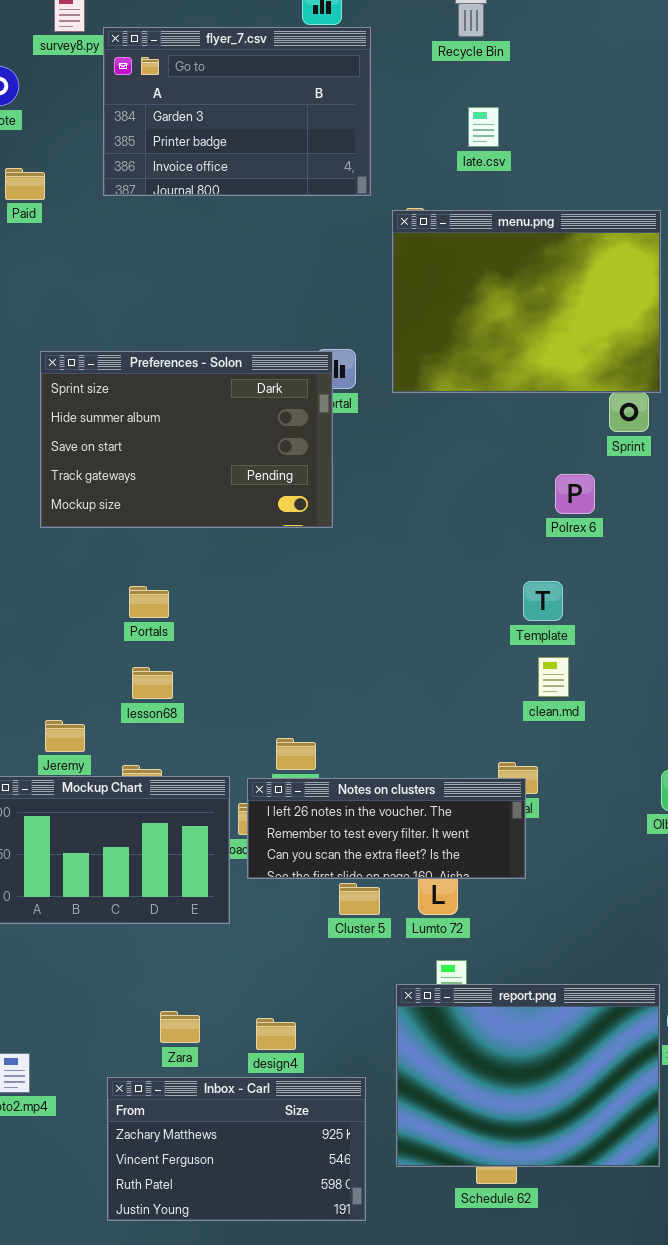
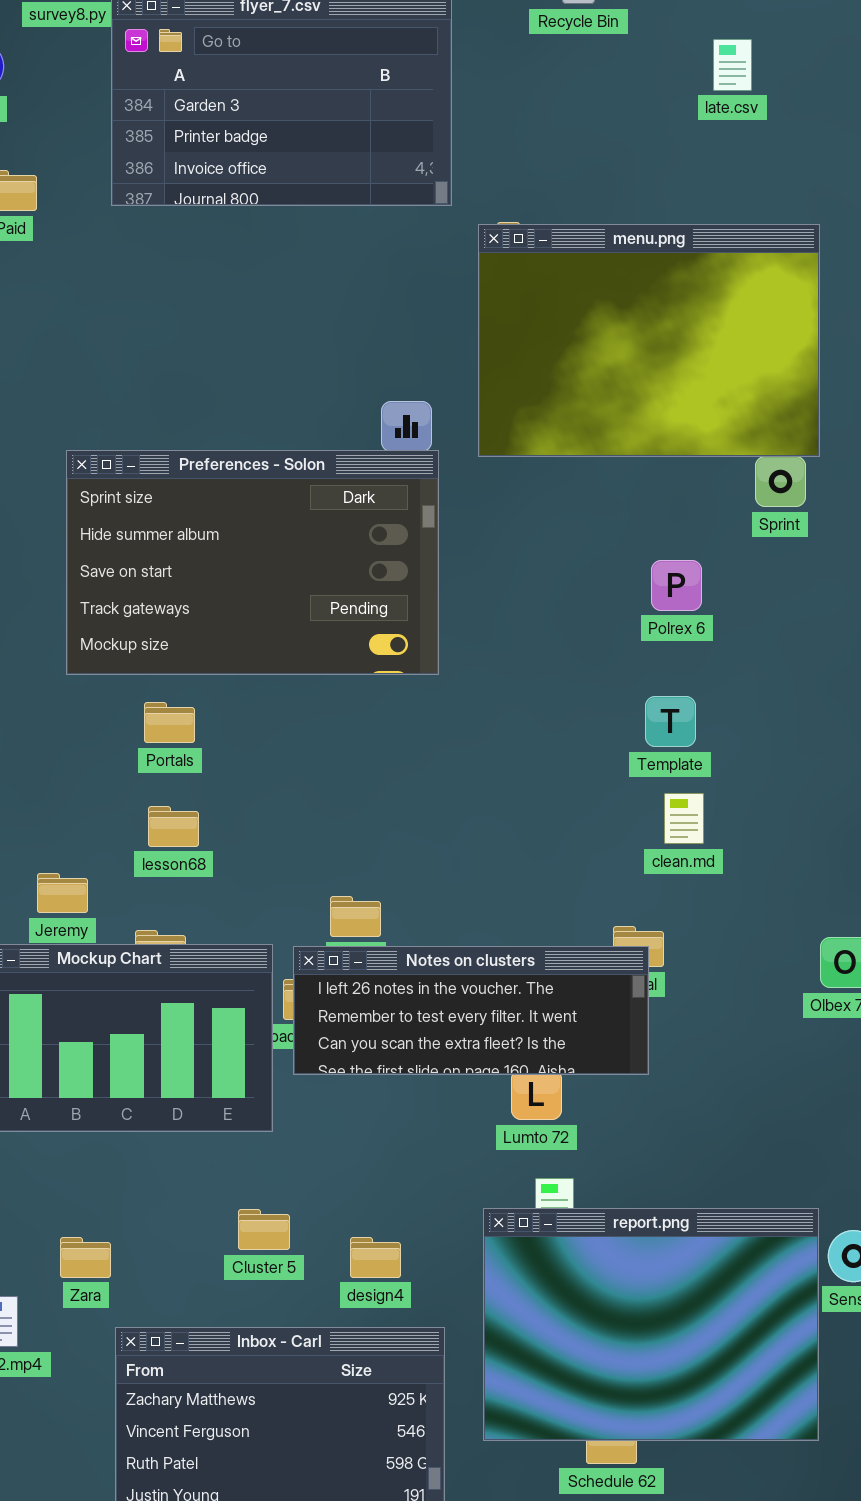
late.csv: [468,107,499,147] -> [713,39,752,91], moved
Preferences - Solon: [40,351,333,528] -> [66,450,439,675], moved
Polrex 6: [555,474,595,514] -> [651,560,702,611], moved
Cluster 5: [339,883,380,915] -> [238,1209,290,1250], moved
Zara: [160,1011,200,1043] -> [60,1237,111,1278], moved
design4: [256,1018,296,1050] -> [350,1237,401,1278], moved

